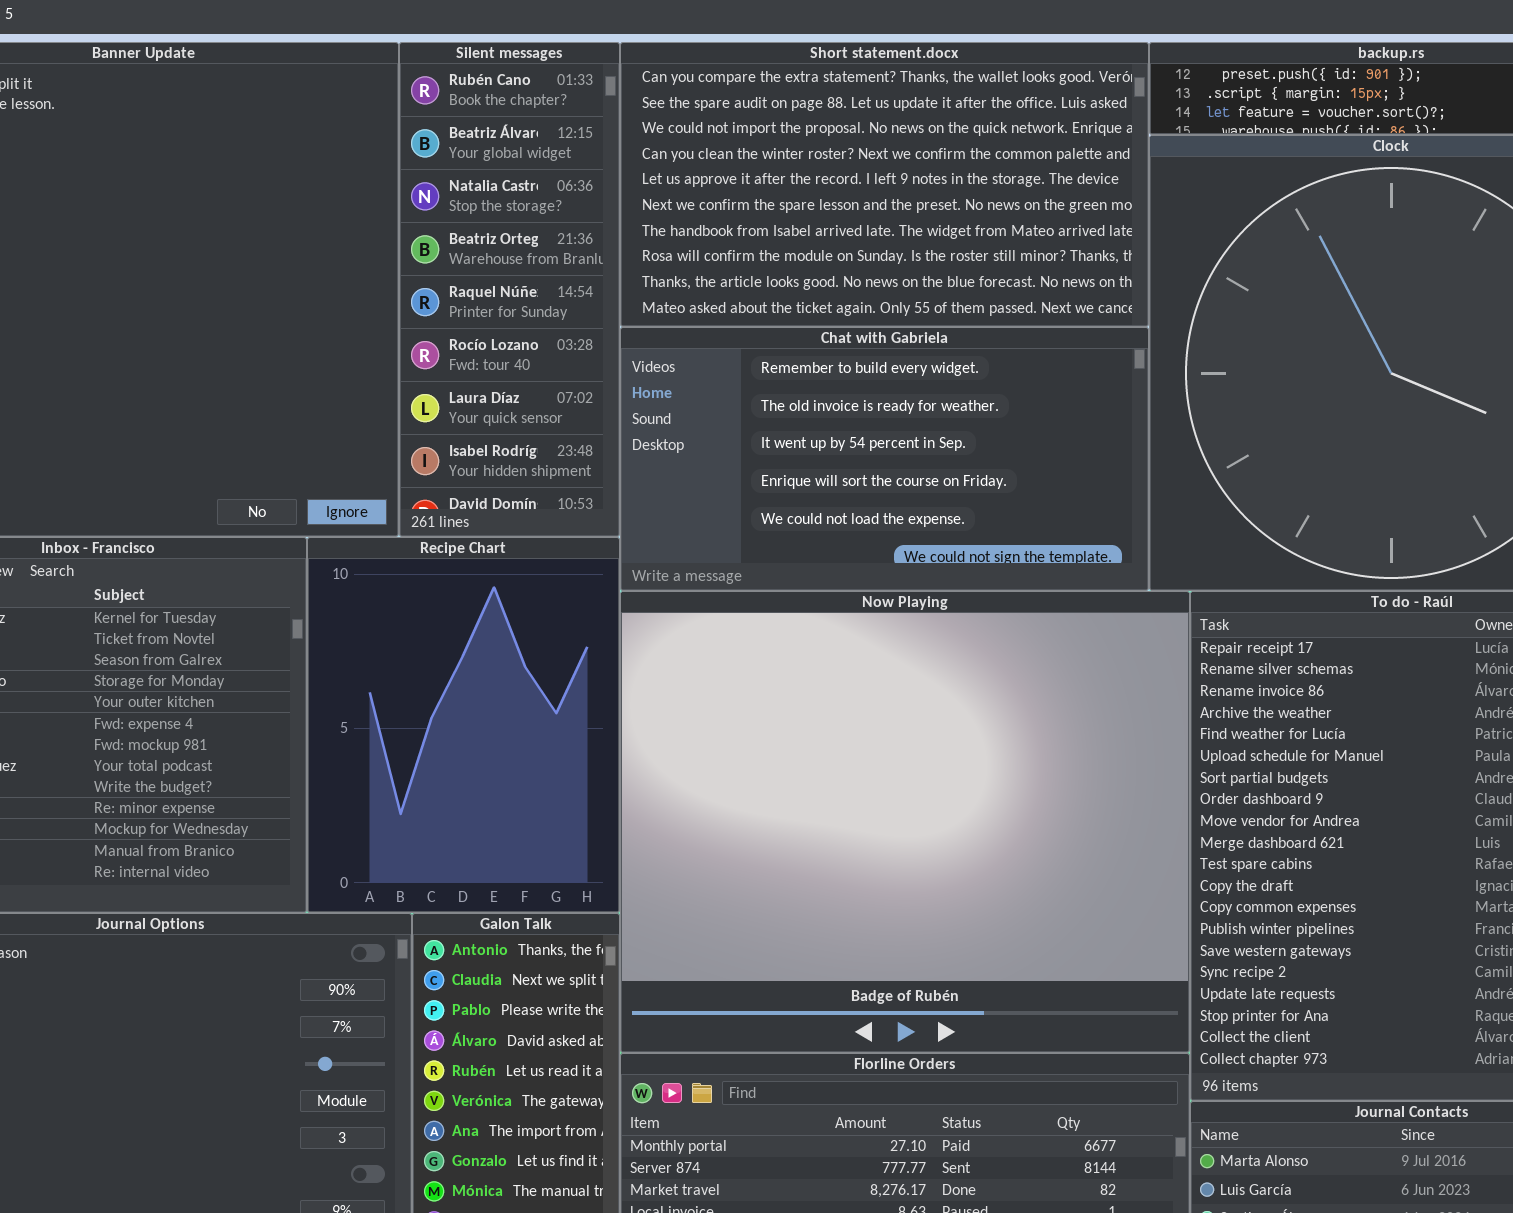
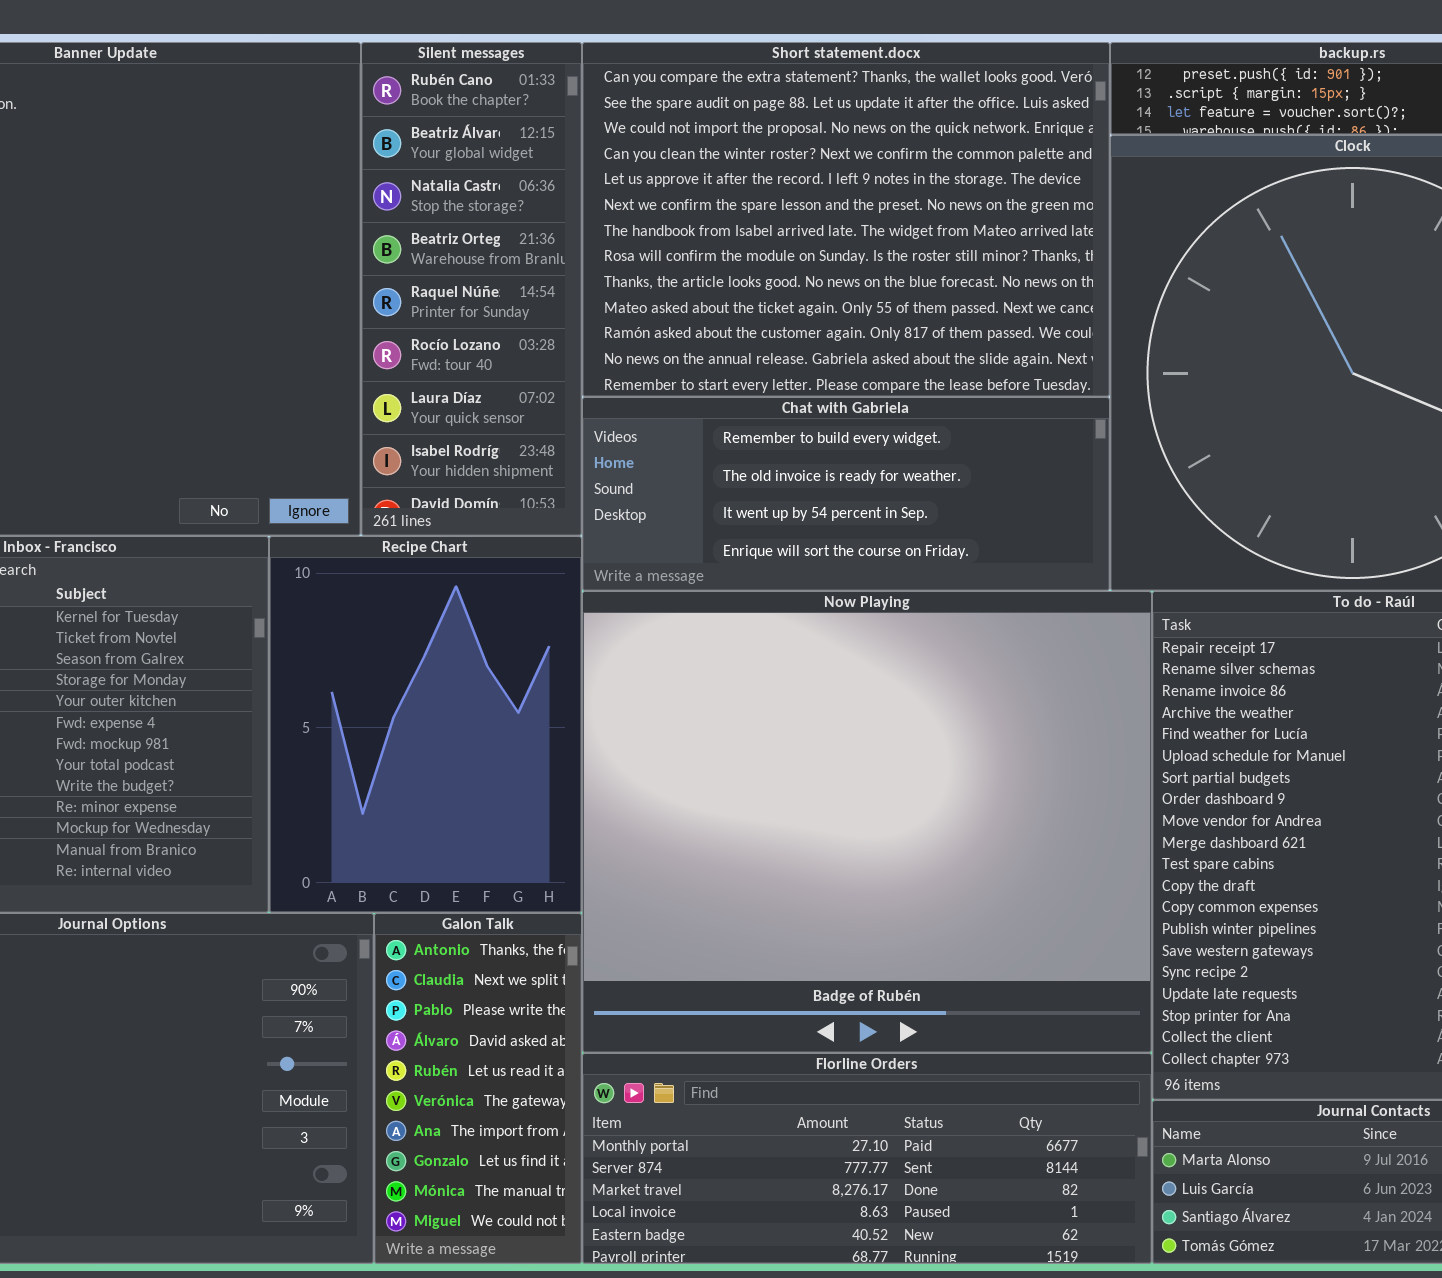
Short statement.docx: [620,42,1149,327] -> [582,42,1110,397], resized
Chat with Gabriela: [620,327,1149,591] -> [582,397,1110,591], resized

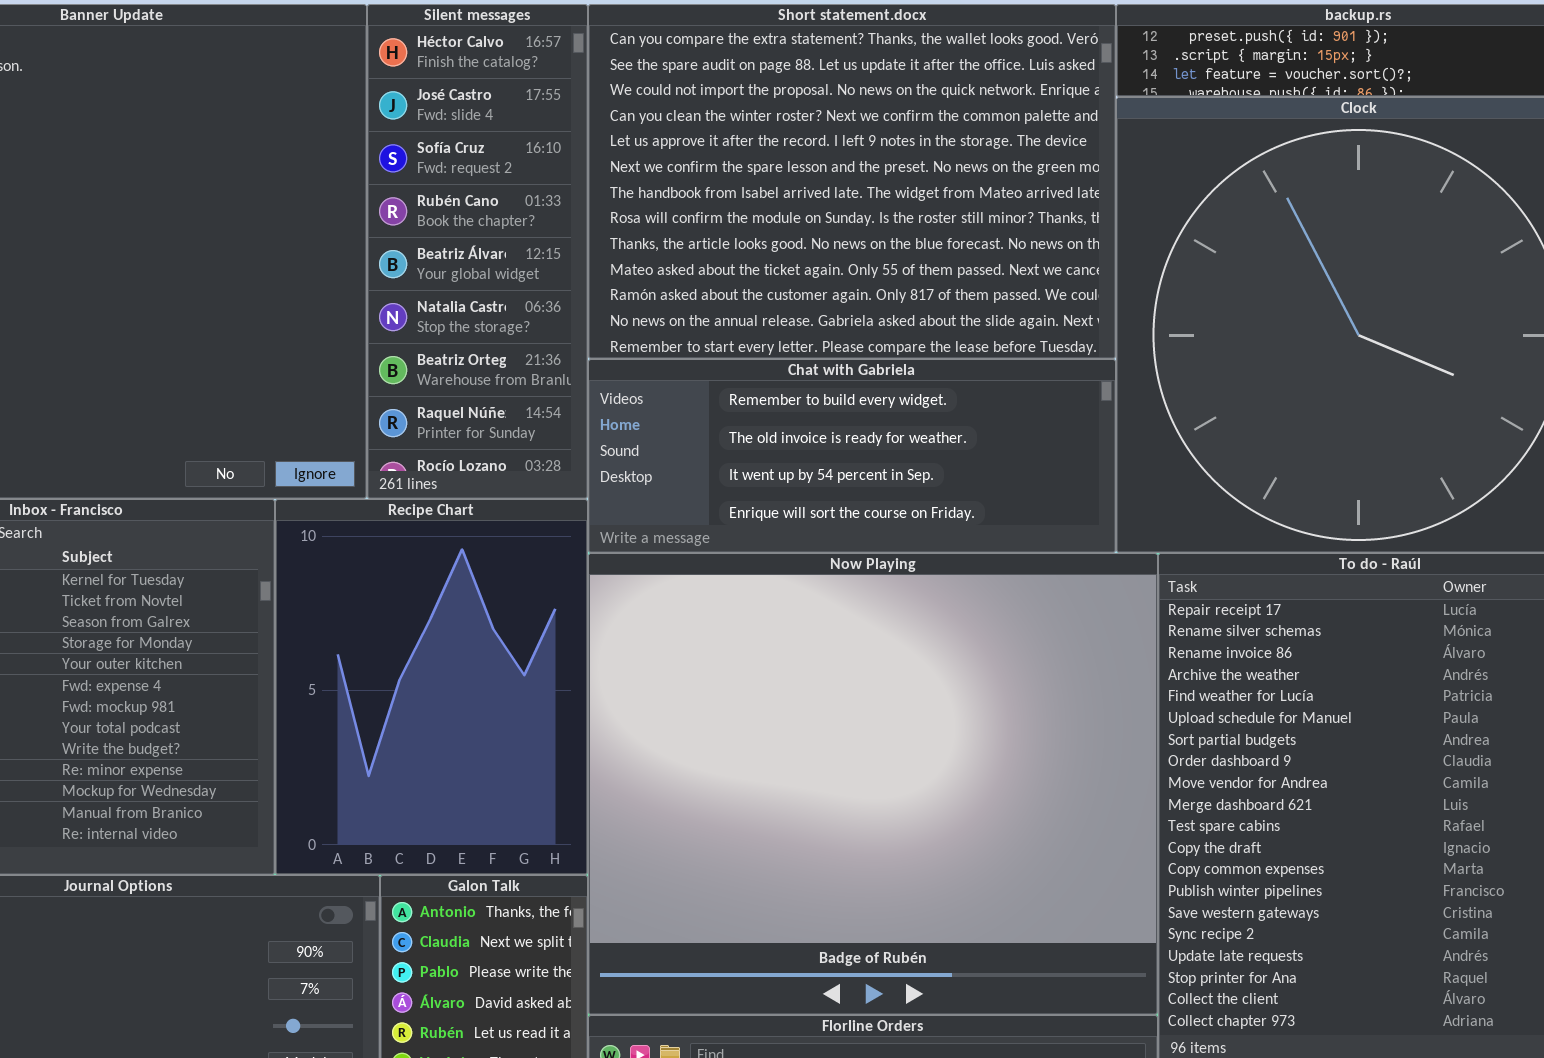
Silent messages: [361,42,582,536] -> [367,4,588,499], scrolled up 3 rows

